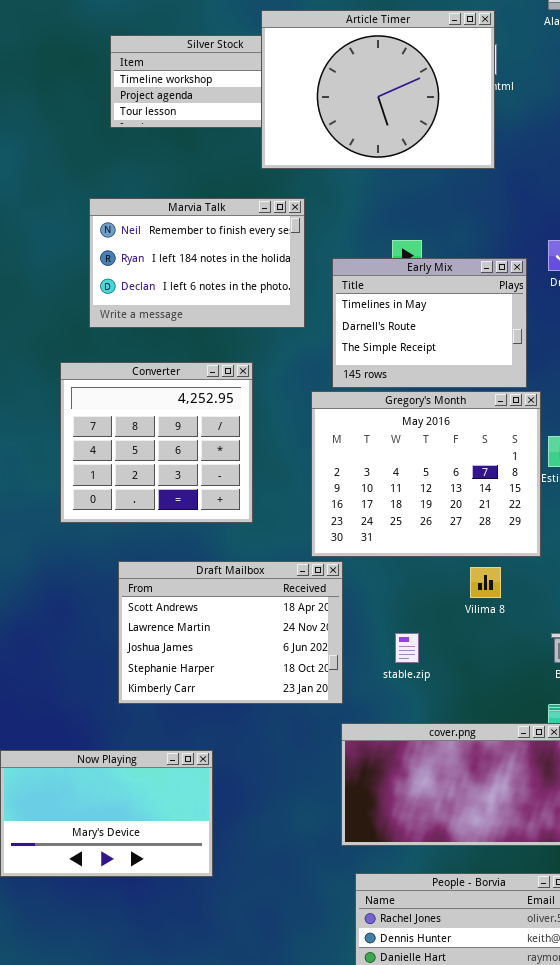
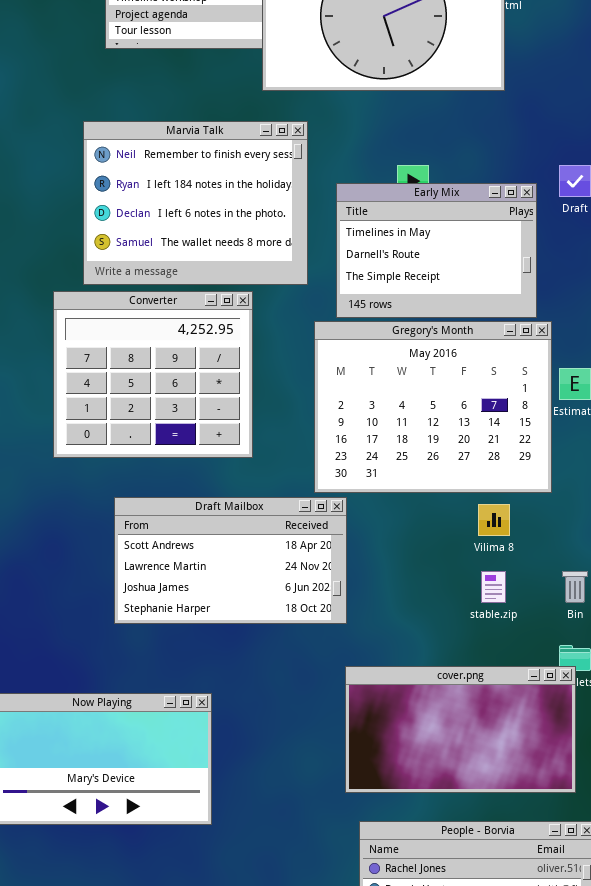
Marvia Talk: [89,198,305,328] -> [83,121,308,285], resized
Draft Mailbox: [118,561,343,704] -> [114,497,347,624], resized
stable.zip: [395,633,419,663] -> [481,571,506,603], moved

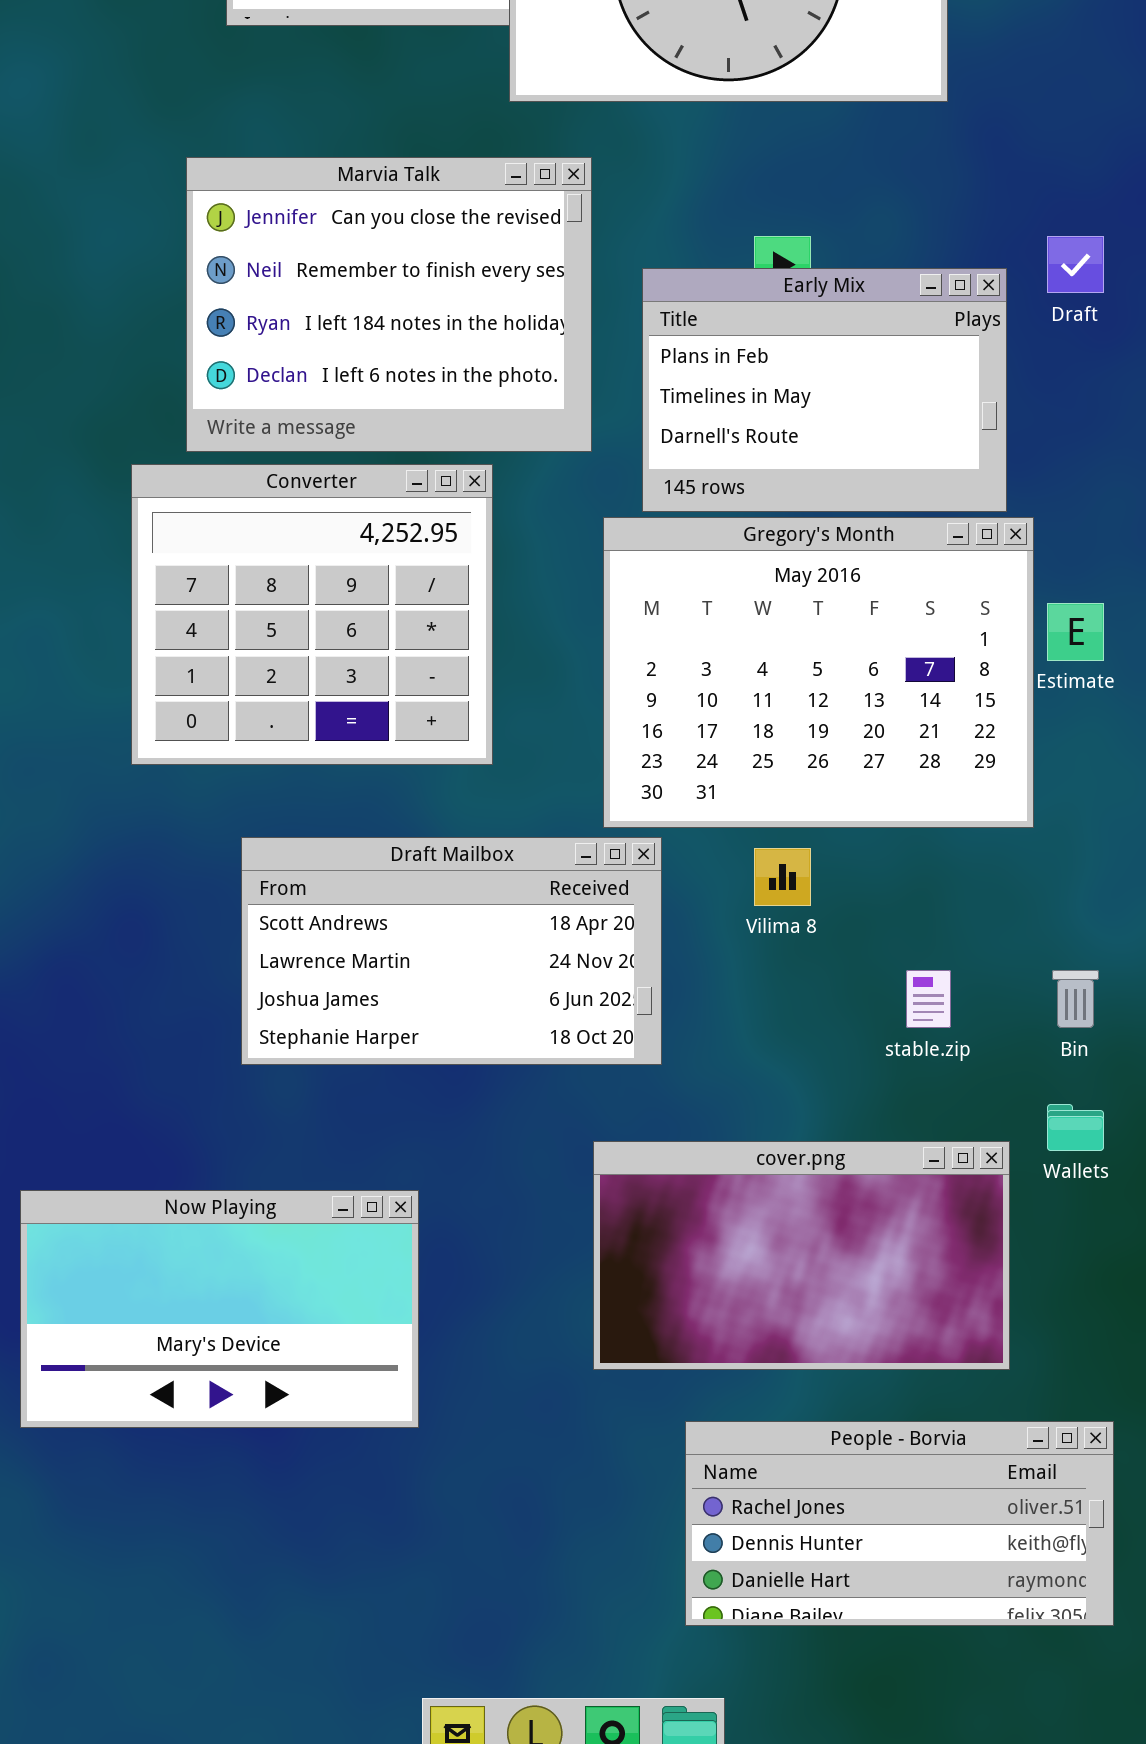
Marvia Talk: [83,121,308,285] -> [186,157,592,452], scrolled up 1 row
Early Mix: [336,183,537,318] -> [642,268,1007,512], scrolled up 1 row
Vilima 8: [478,504,510,536] -> [754,848,811,906], moved
cover.png: [345,666,576,793] -> [593,1141,1010,1370], moved

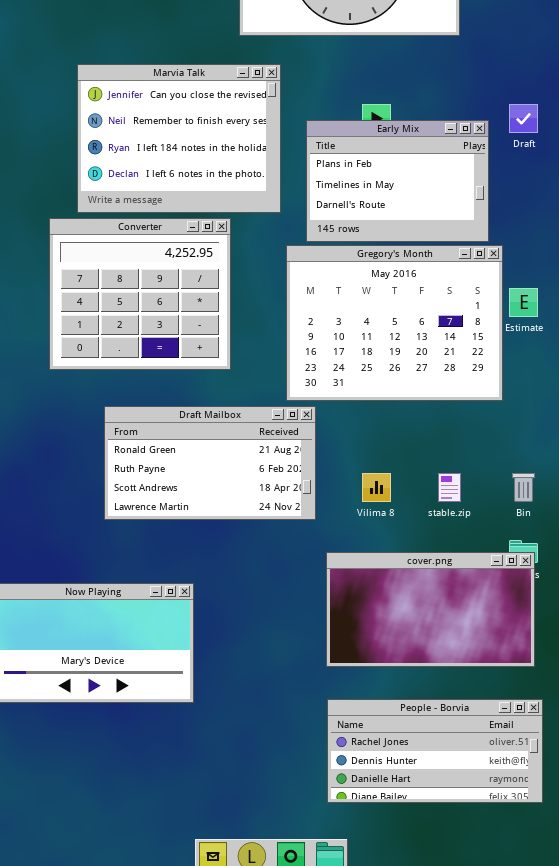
Draft Mailbox: [241,837,662,1065] -> [104,406,316,520], scrolled up 2 rows
Vilima 8: [754,848,811,906] -> [362,473,391,502], moved
cover.png: [593,1141,1010,1370] -> [326,552,535,667], moved

